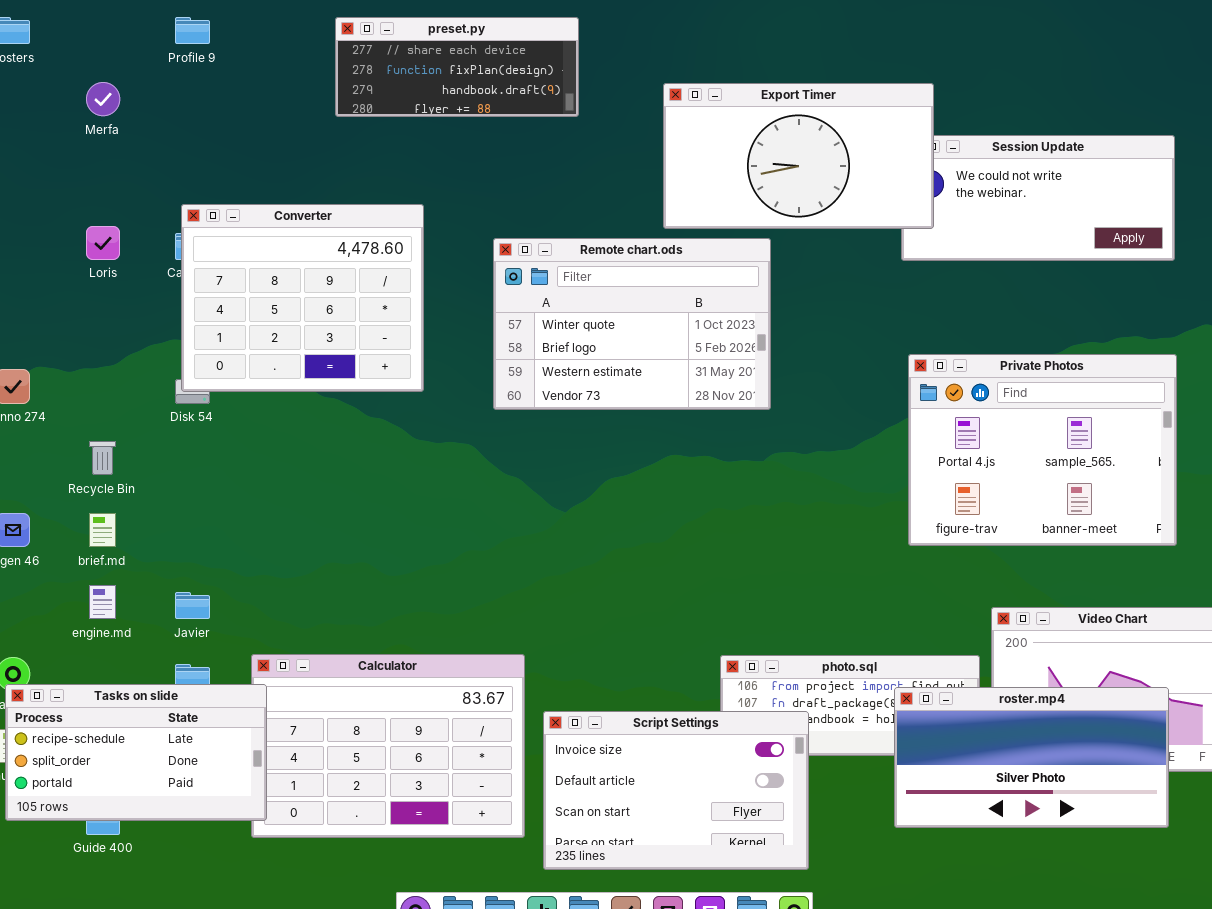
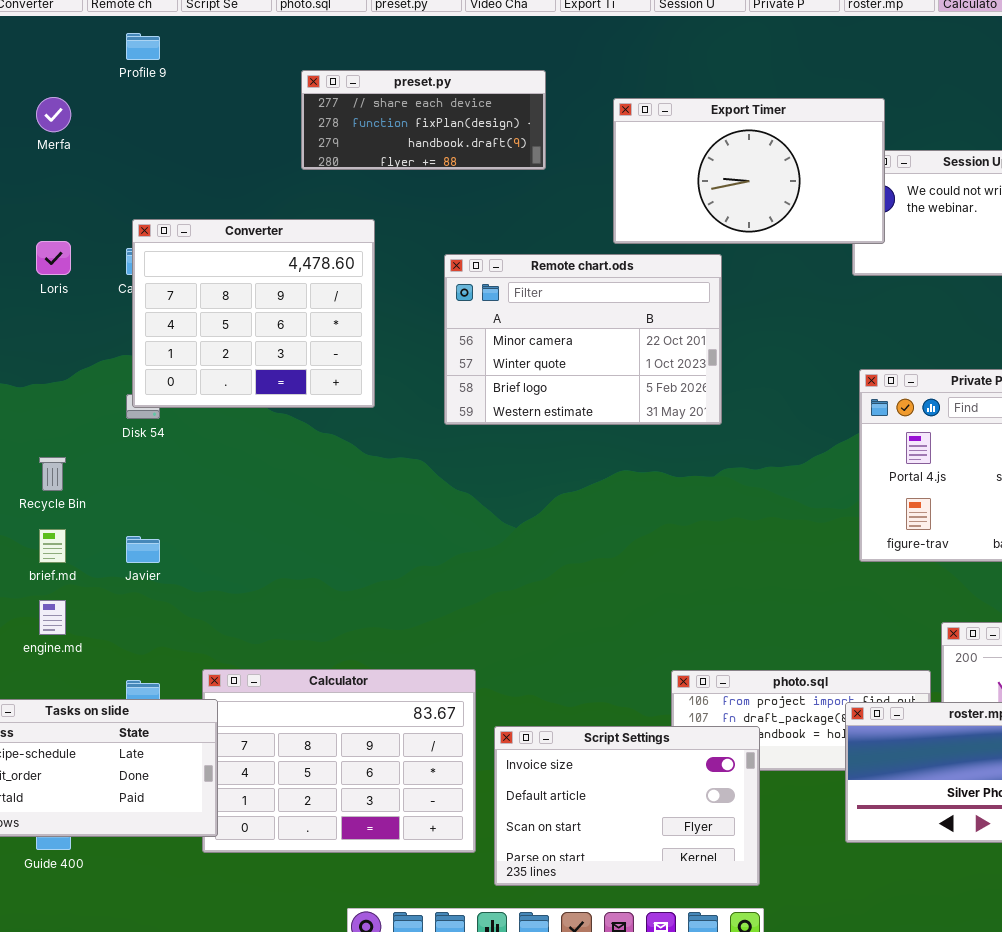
preset.py: [335,17,579,117] -> [301,70,546,170], moved
Remote chart.ods: [493,238,771,410] -> [444,254,722,425], scrolled up 1 row
Javier: [175,592,210,619] -> [126,536,160,563], moved

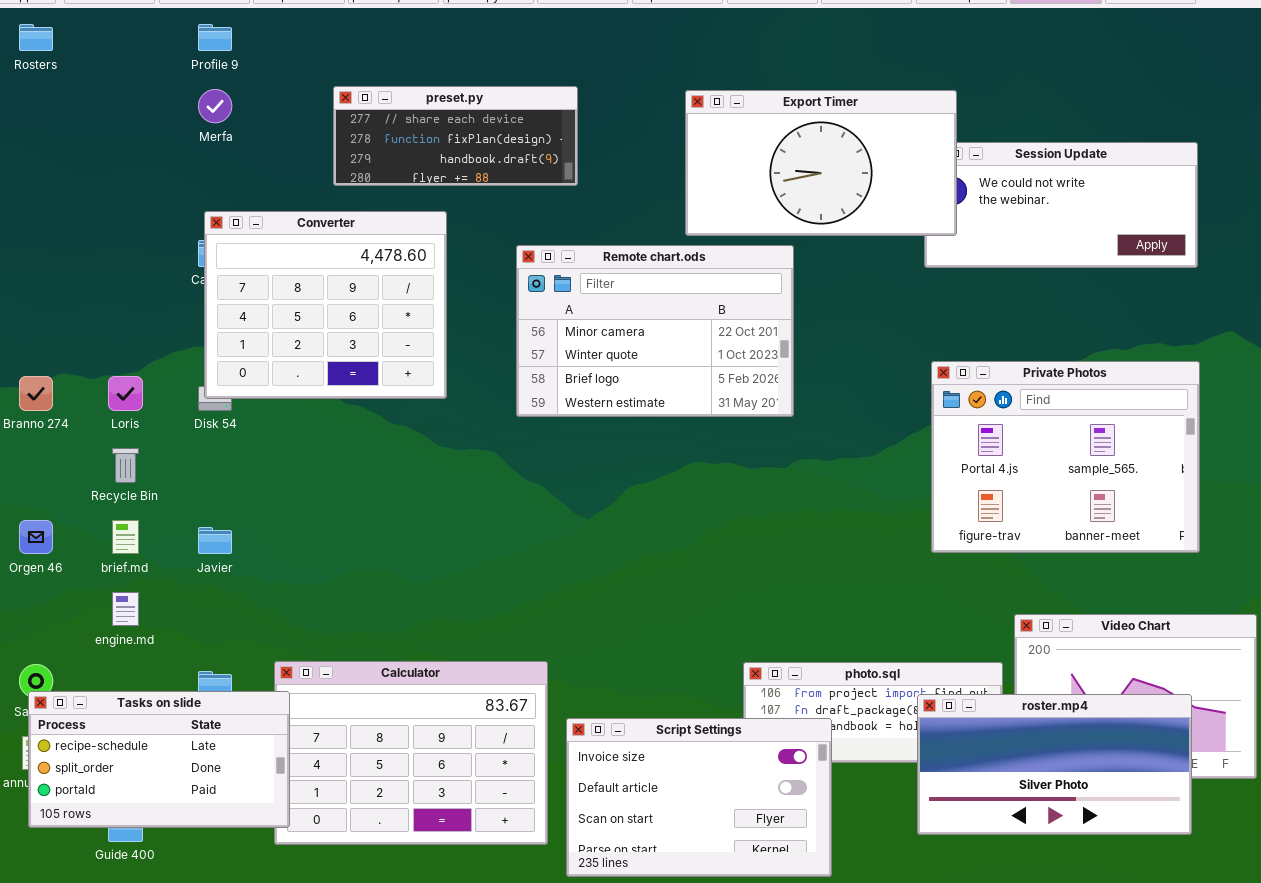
preset.py: [301,70,546,170] -> [333,86,578,186], moved
Merfa: [36,97,71,132] -> [198,89,232,123], moved
Loris: [36,241,71,275] -> [108,376,143,411], moved

